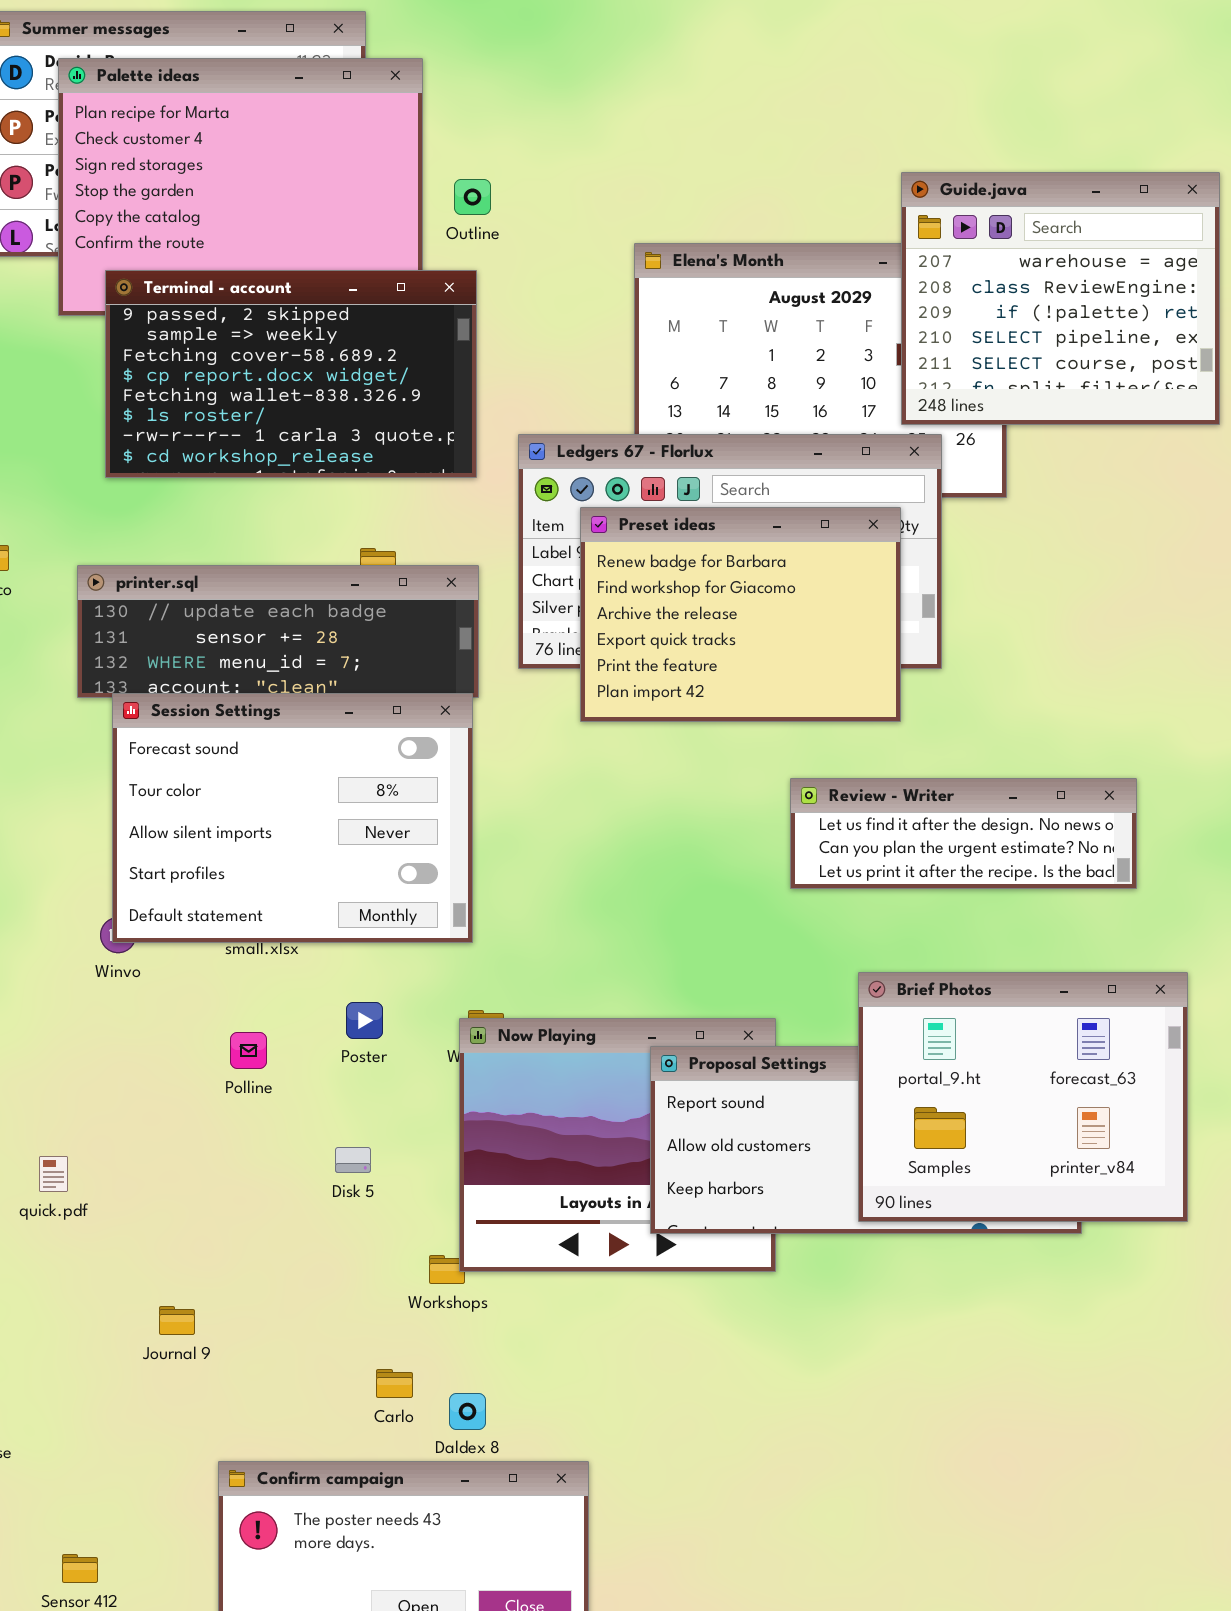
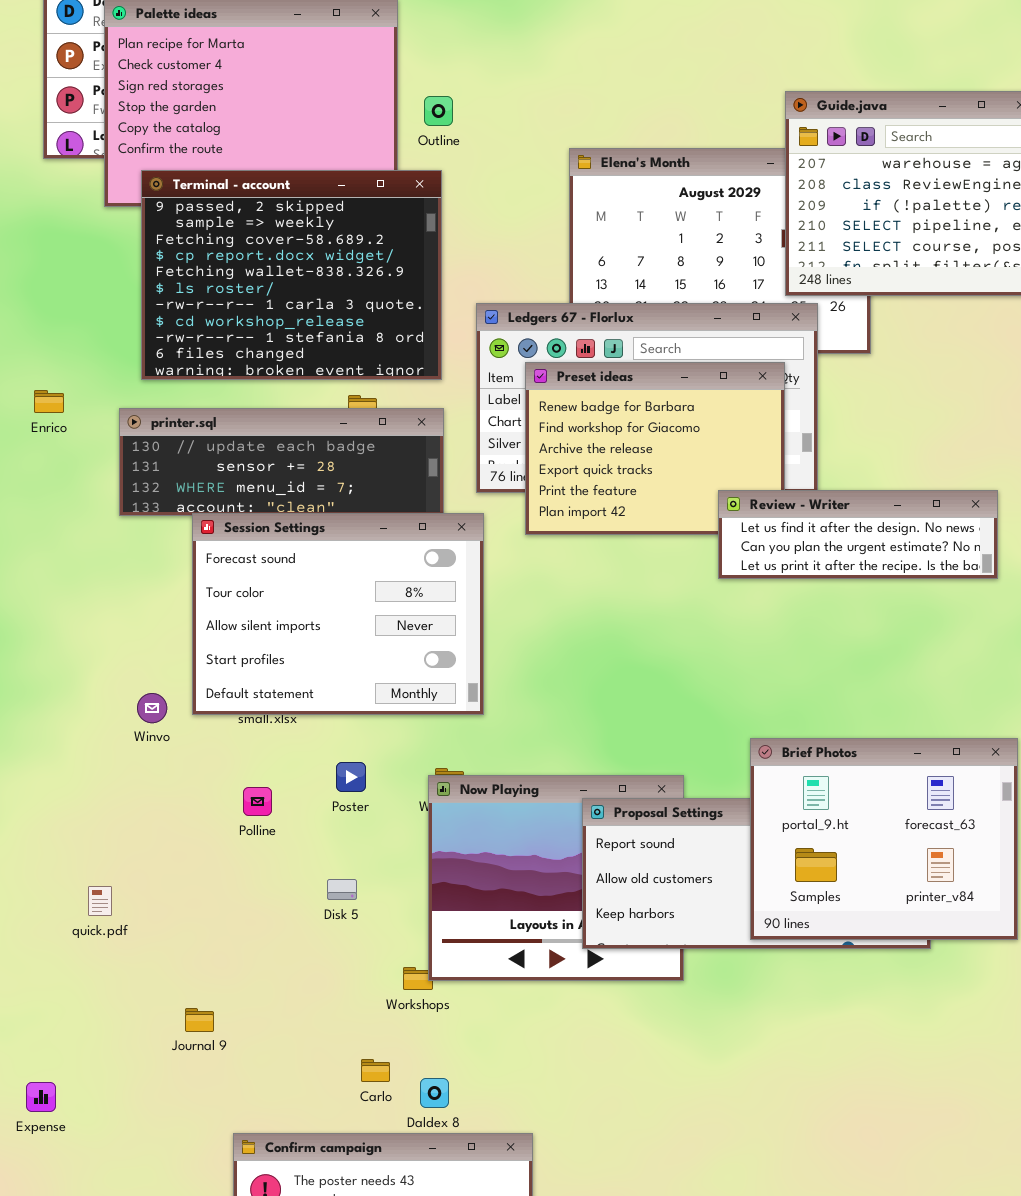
Terminal - account: [105,270,477,478] -> [141,170,442,380], resized
Session Settings: [112,693,473,943] -> [192,513,484,715], moved
Review - Writer: [790,778,1137,889] -> [718,490,998,579], moved

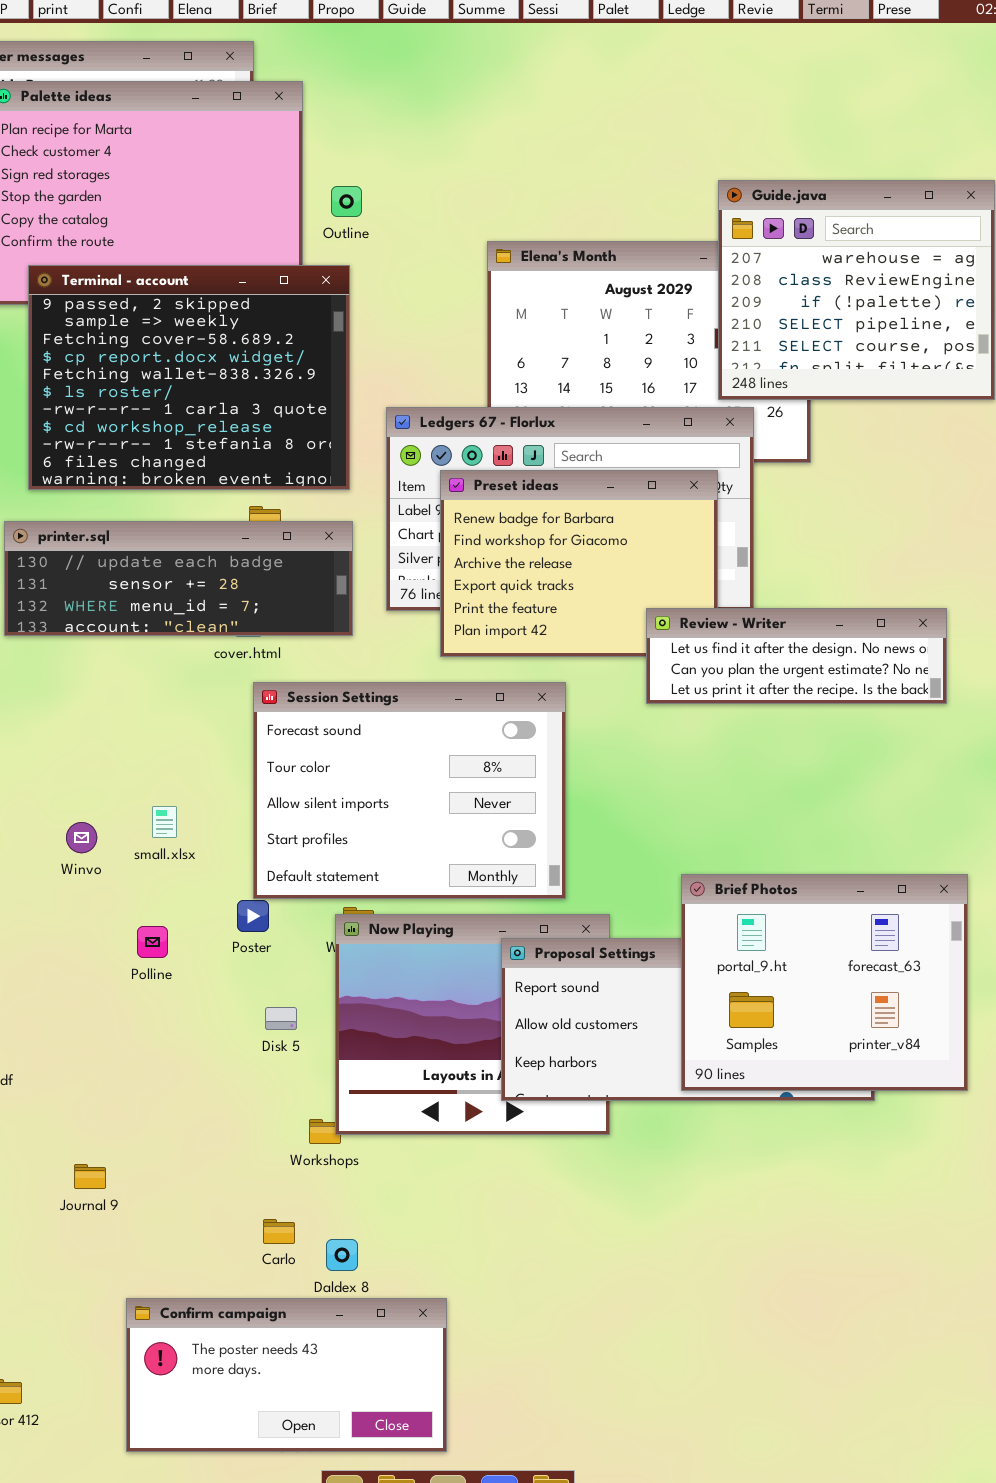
Session Settings: [192,513,484,715] -> [253,682,566,899], moved
Winvo: [137,693,167,723] -> [66,822,97,853], moved
Disk 5: [327,879,357,900] -> [265,1007,297,1030], moved

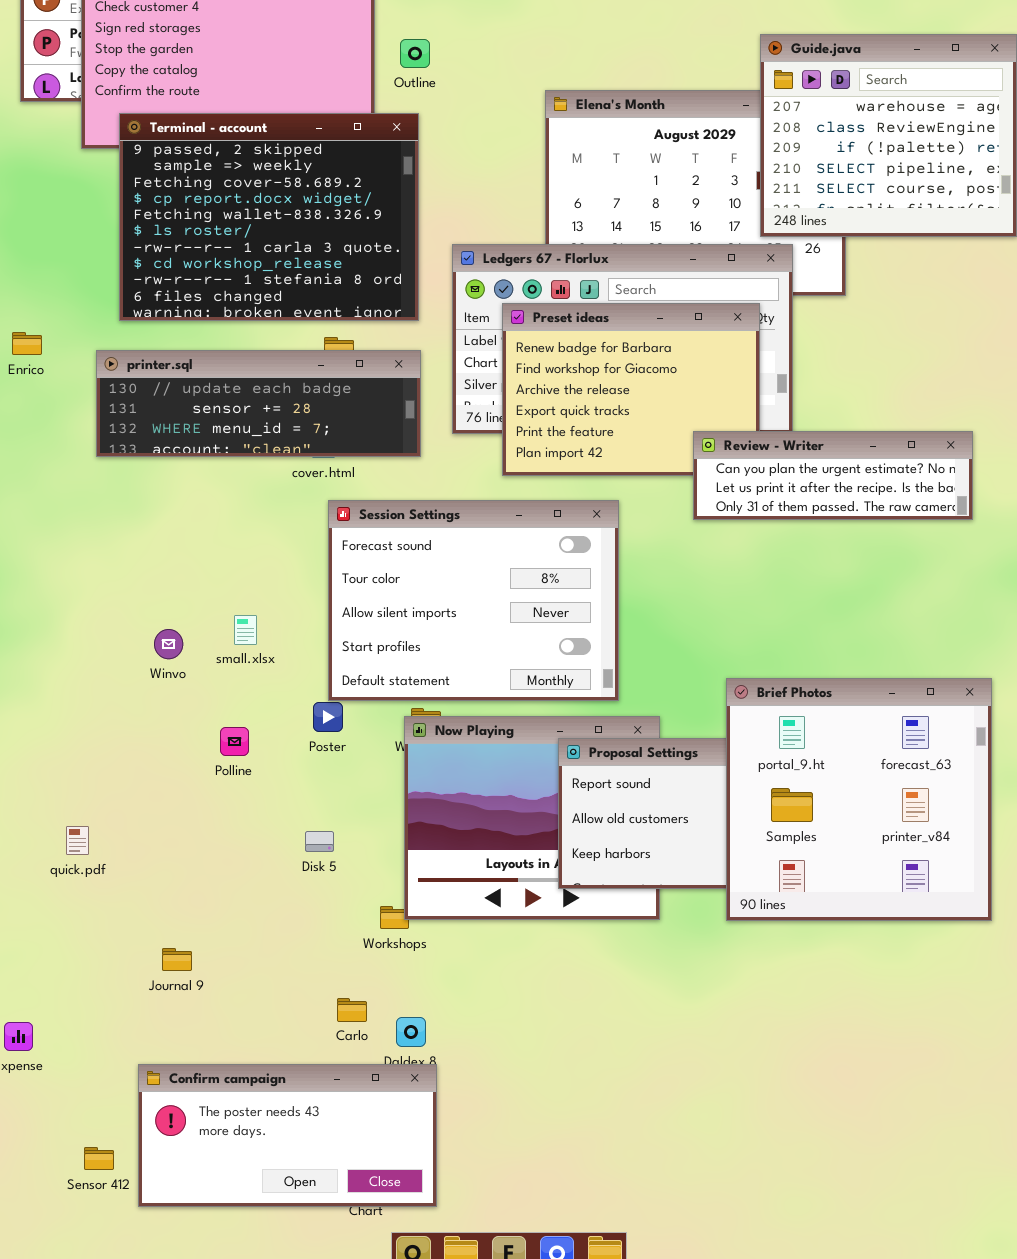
Review - Writer: [646,608,947,704] -> [693,431,973,520], scrolled down 1 row
Brief Photos: [681,874,968,1091] -> [726,678,992,921], resized
Disk 5: [265,1007,297,1030] -> [305,831,334,852], moved
Confirm campaign: [126,1298,447,1452] -> [138,1064,437,1207], moved

